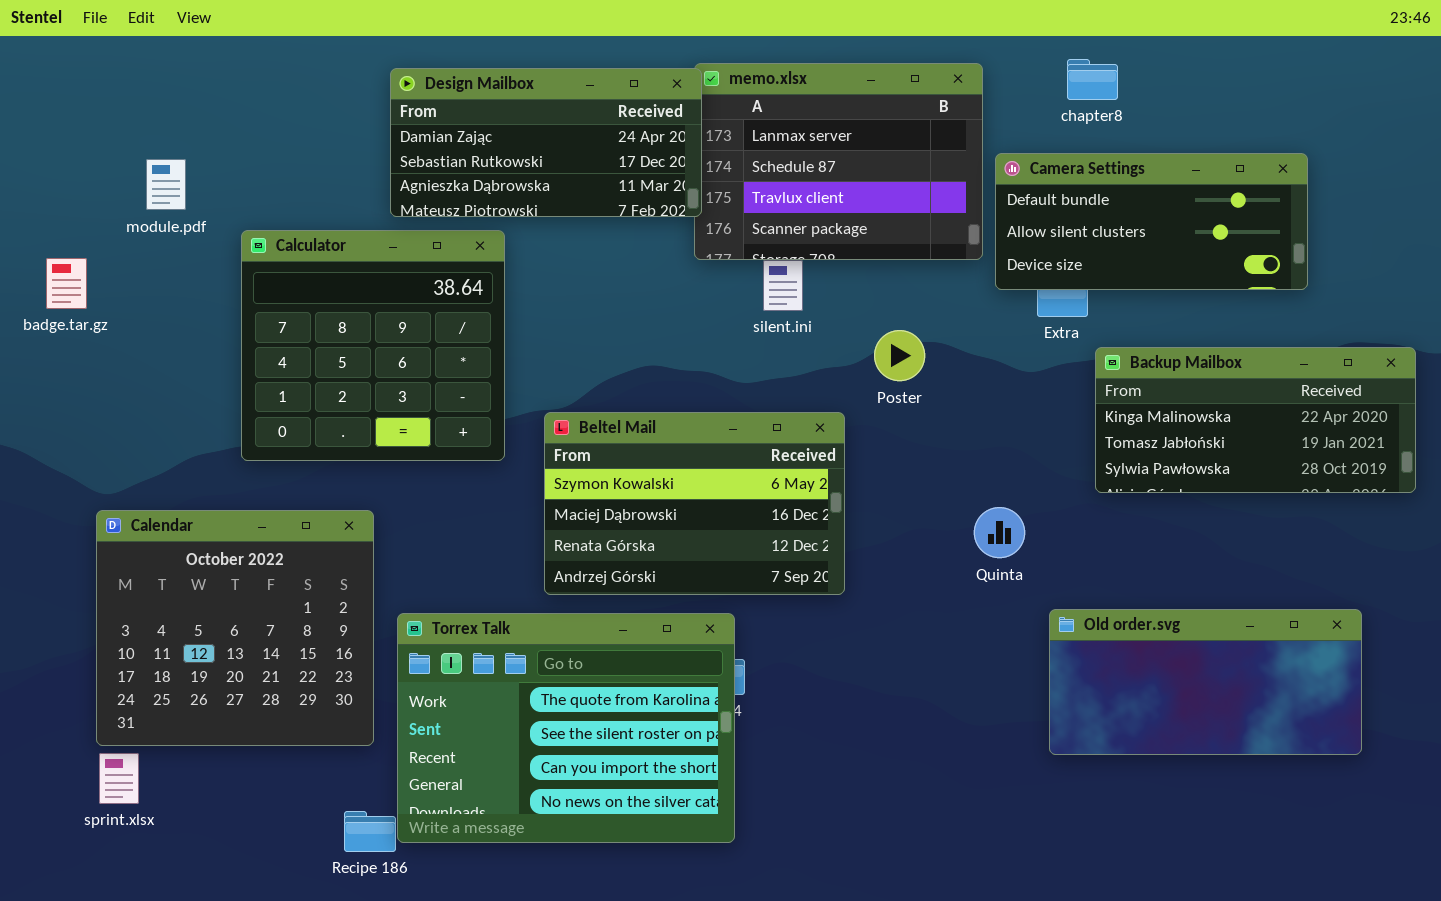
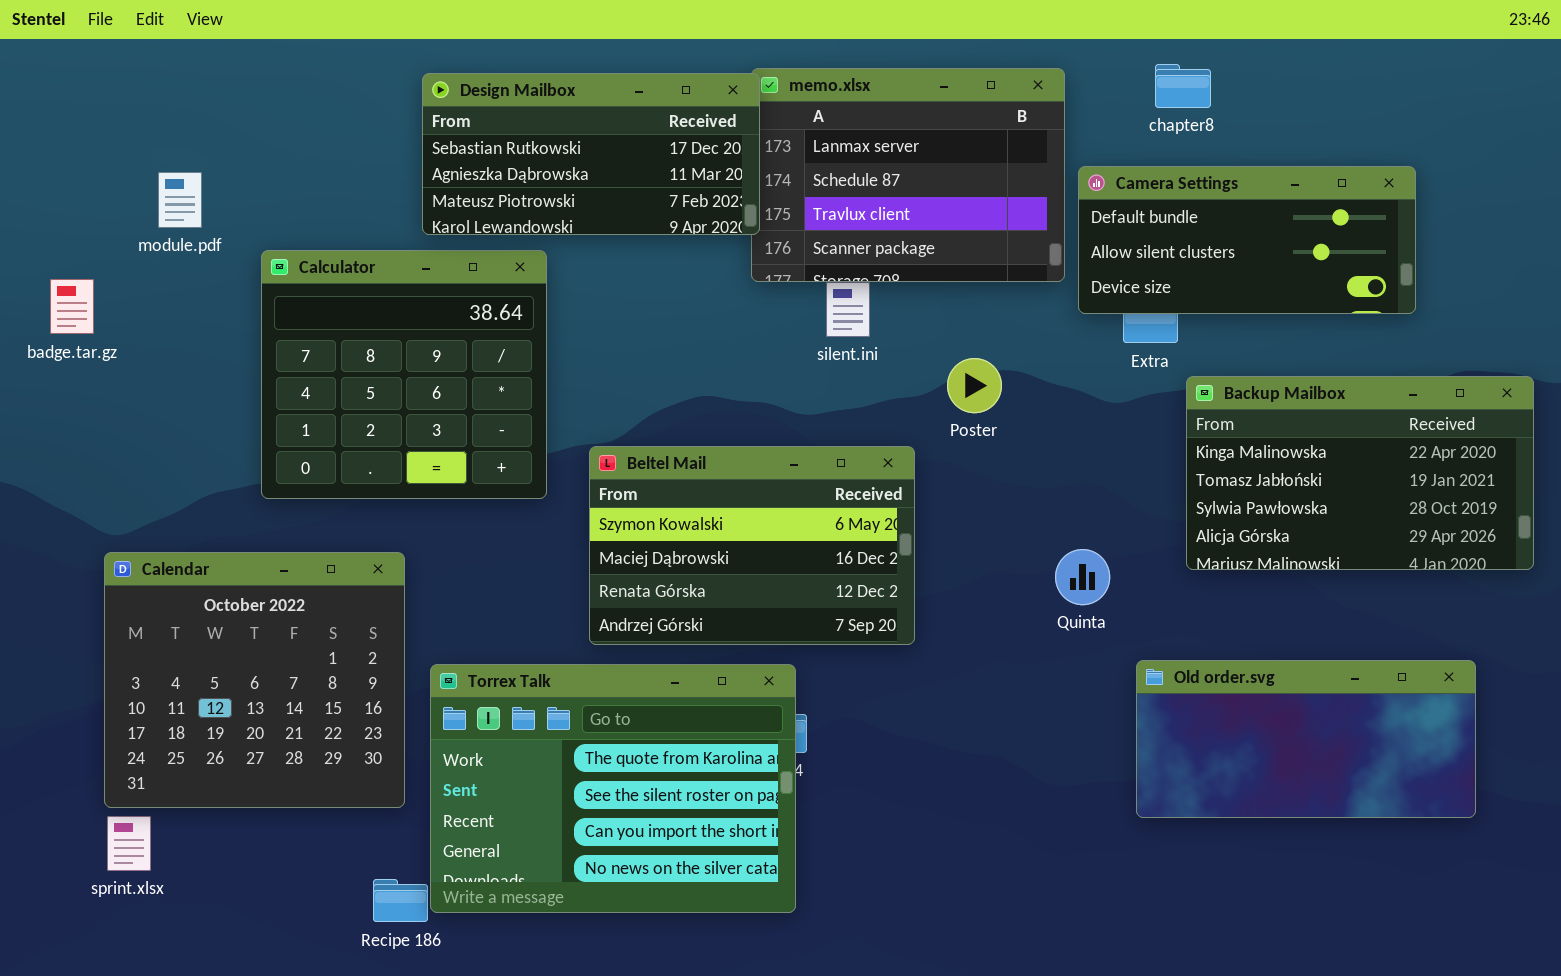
Design Mailbox: [390,68,702,217] -> [422,73,760,235], scrolled down 1 row
Backup Mailbox: [1095,347,1416,493] -> [1186,376,1534,570], resized

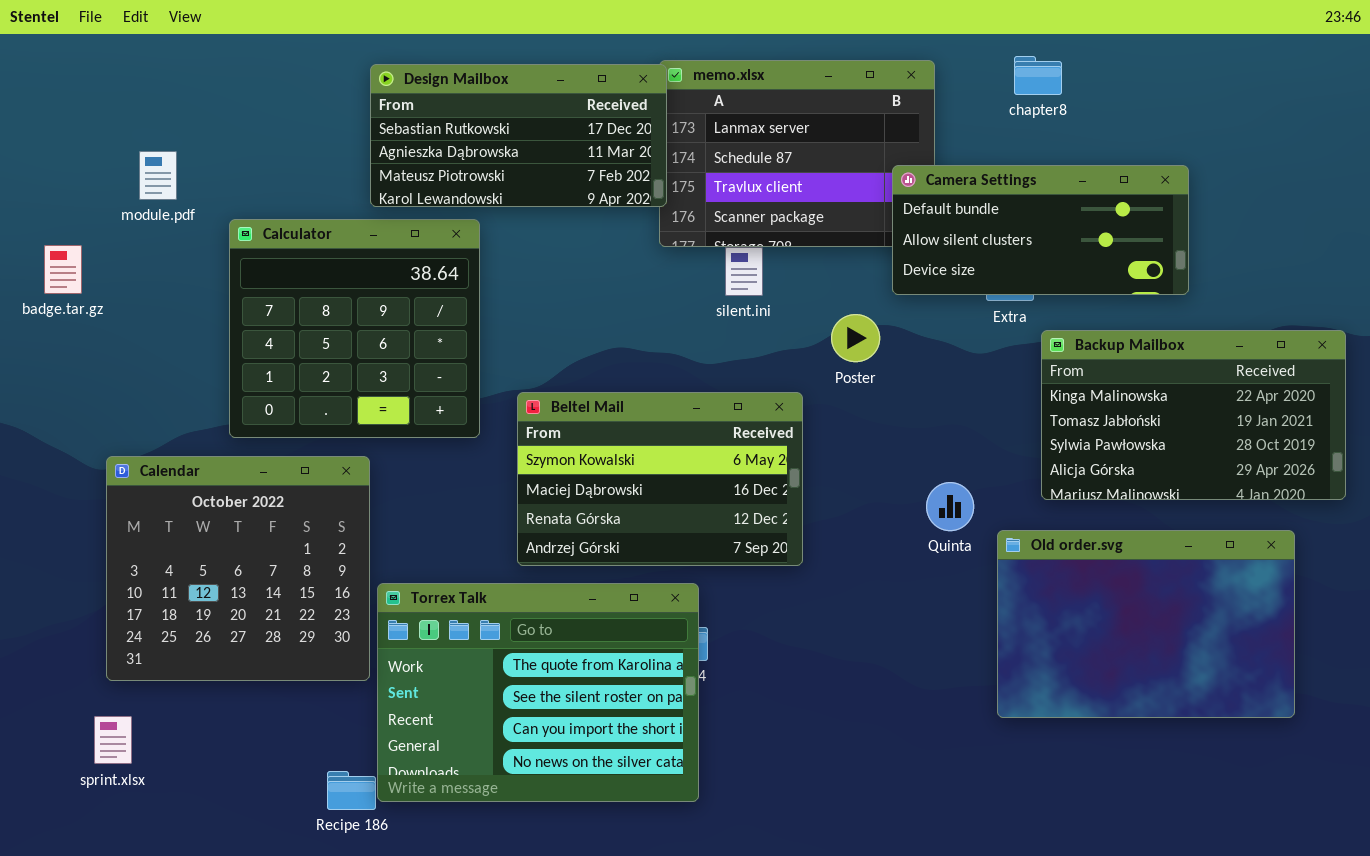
Camera Settings: [1078,166,1416,314] -> [892,165,1189,295], moved
Calendar: [104,552,405,808] -> [106,456,370,681], moved
Old order.svg: [1136,660,1476,818] -> [997,530,1295,718], resized

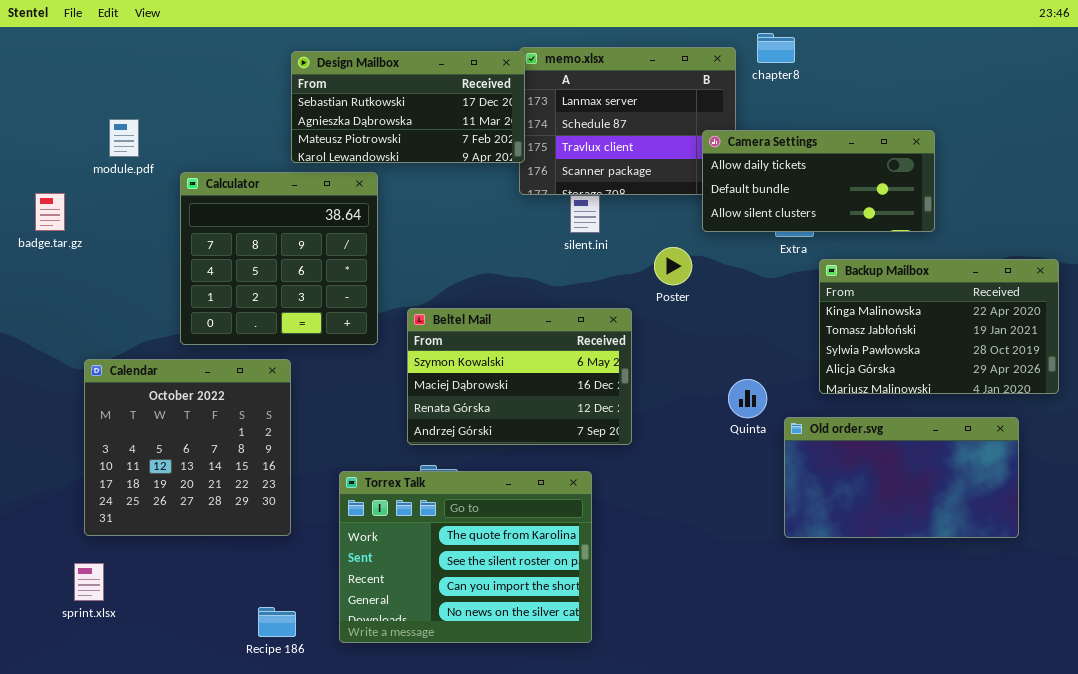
chapter8: [1014,56,1062,95] -> [757,33,795,63], moved
Camera Settings: [892,165,1189,295] -> [702,130,935,232], scrolled up 1 row
Old order.svg: [997,530,1295,718] -> [784,417,1019,538], resized
Torrex Talk: [377,583,699,802] -> [339,471,592,643], moved

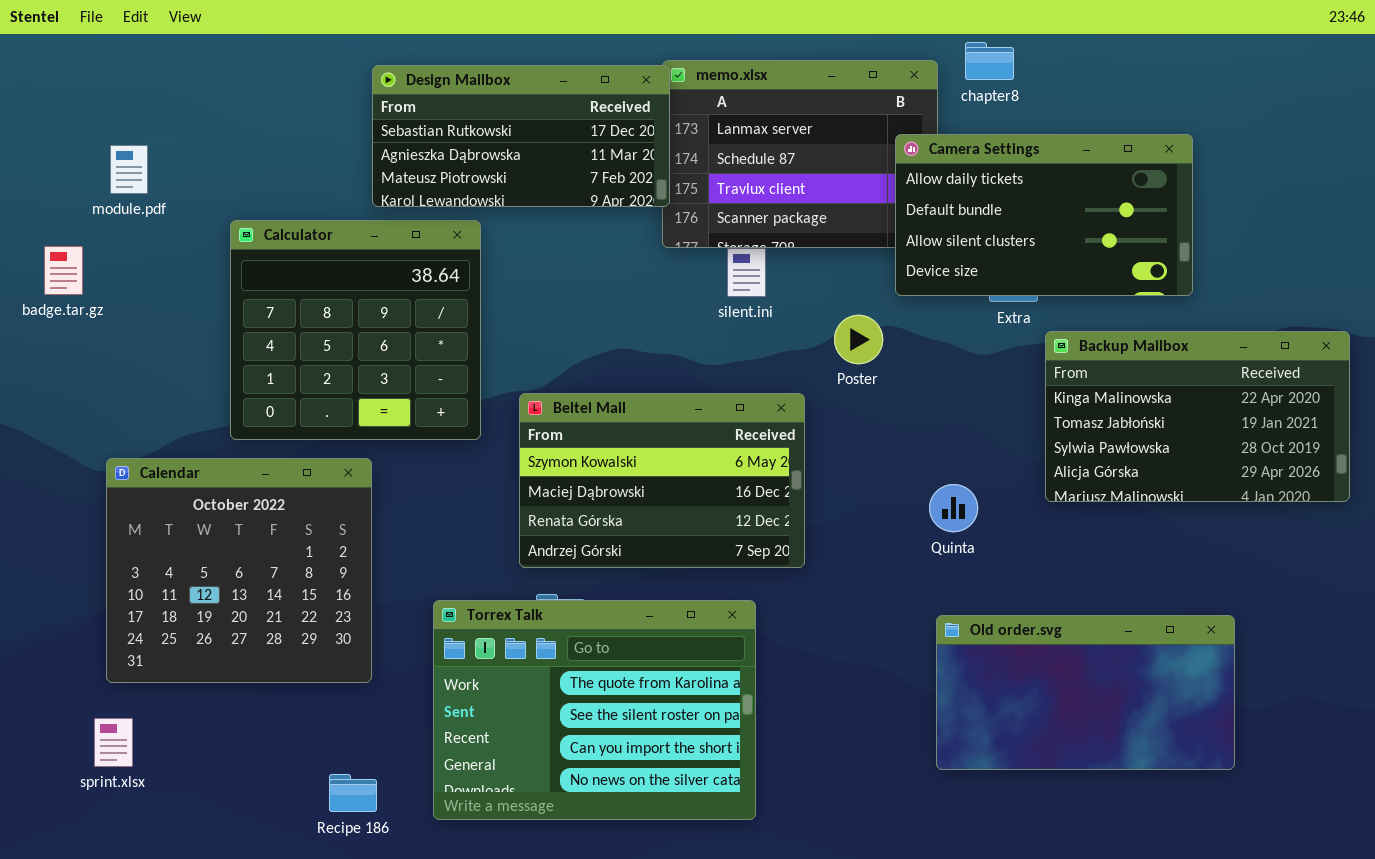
module.pdf: [109,119,139,157] -> [110,145,148,194], moved
Camera Settings: [702,130,935,232] -> [895,134,1193,296], resized
Old order.svg: [784,417,1019,538] -> [936,615,1235,770], moved

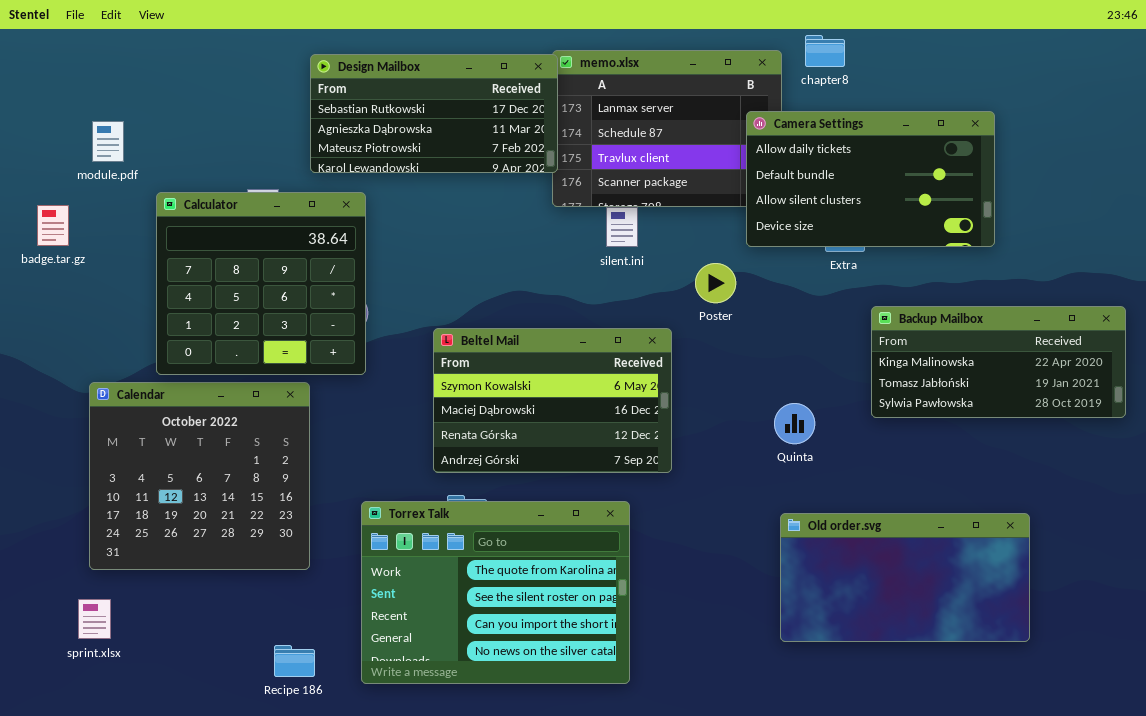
Calculator: [230,220,481,440] -> [156,192,366,375], moved
Backup Mailbox: [1045,331,1350,502] -> [871,306,1126,418], resized

